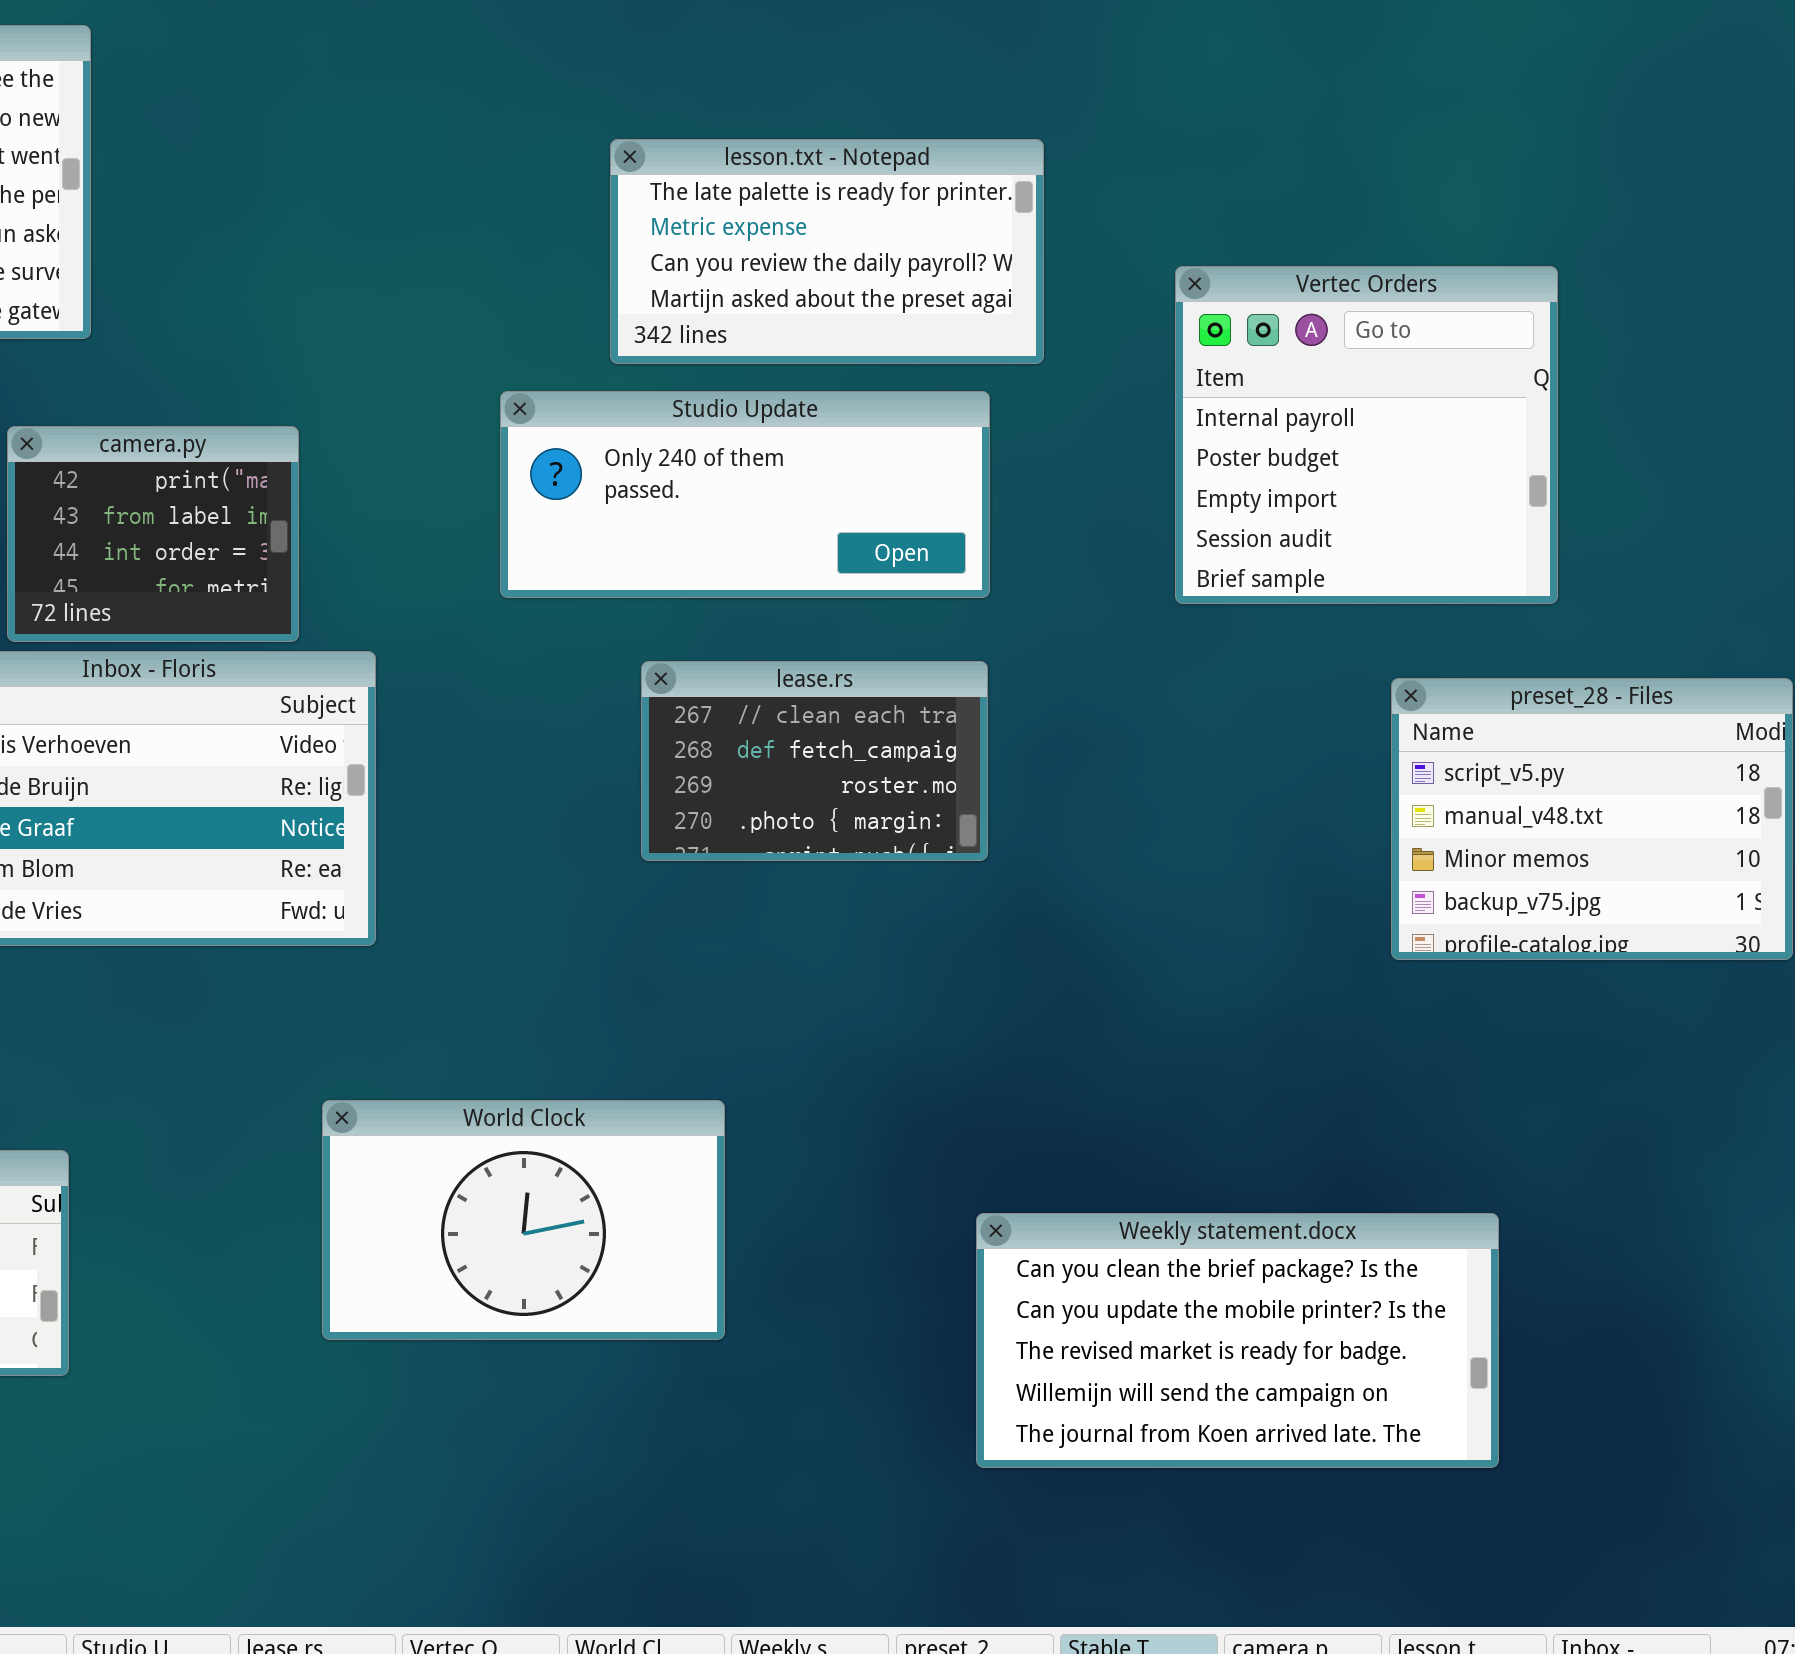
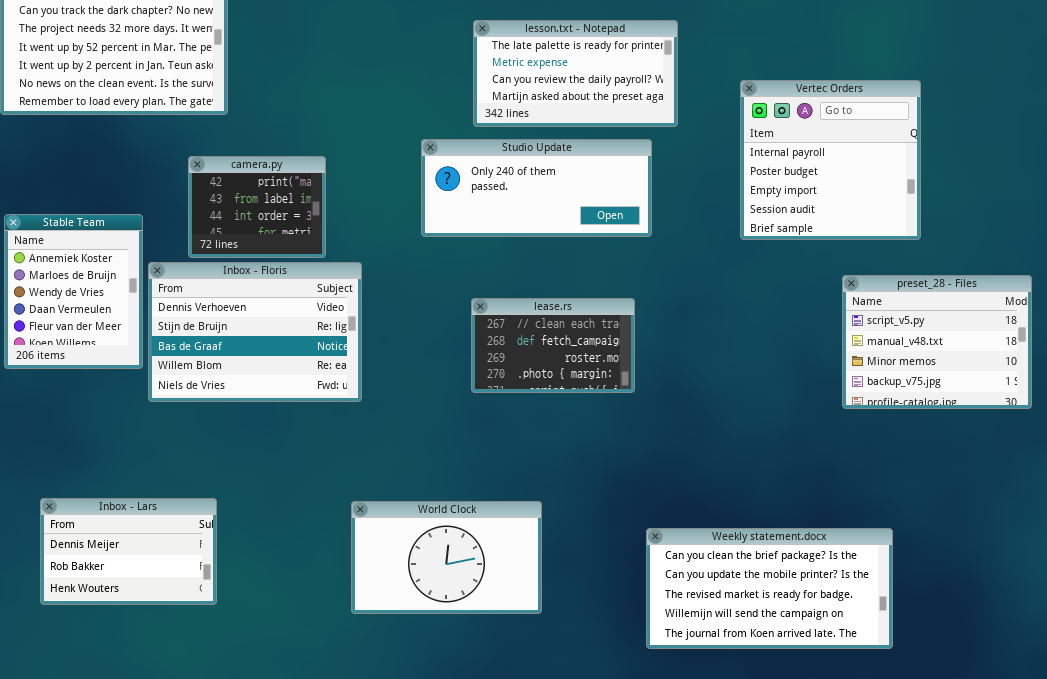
lease.rs: [641,661,988,861] -> [471,298,635,393], moved
World Clock: [322,1100,725,1340] -> [351,501,542,614], moved

